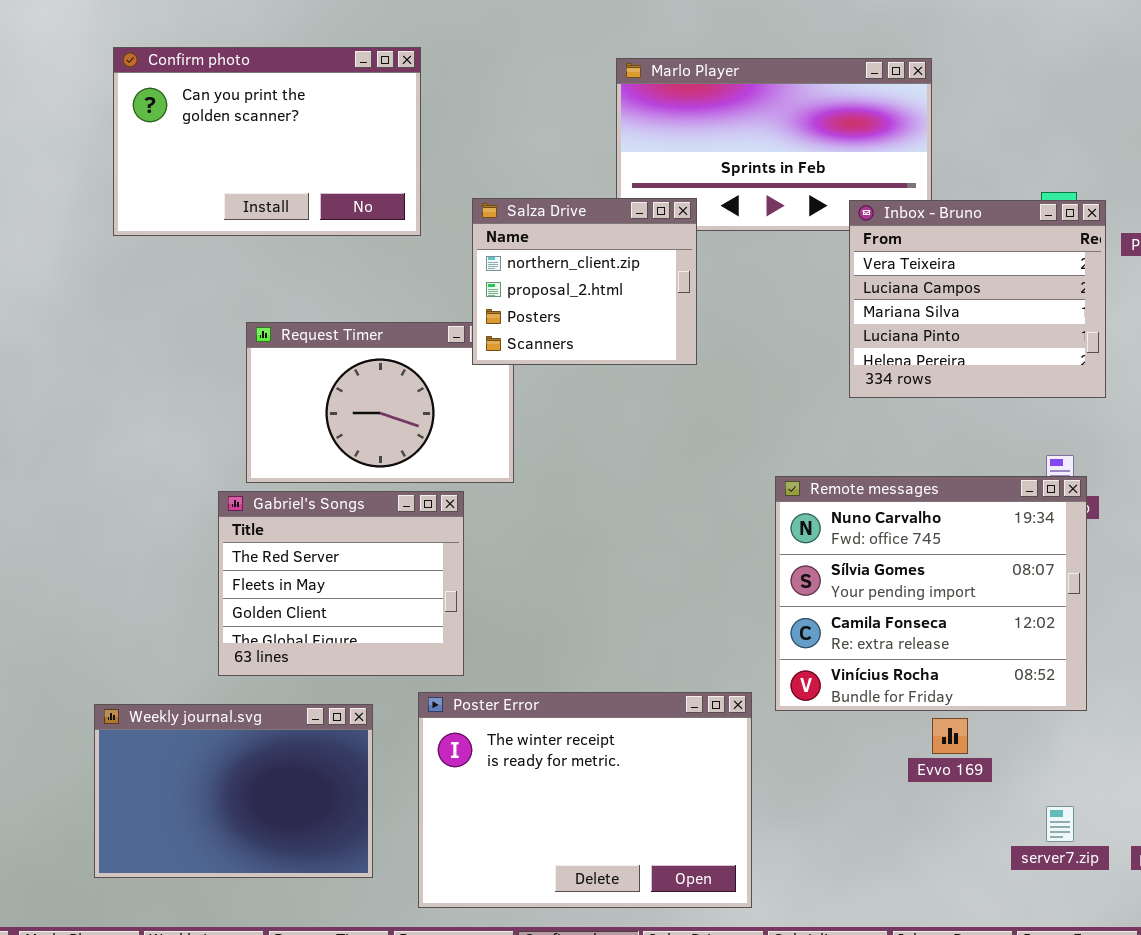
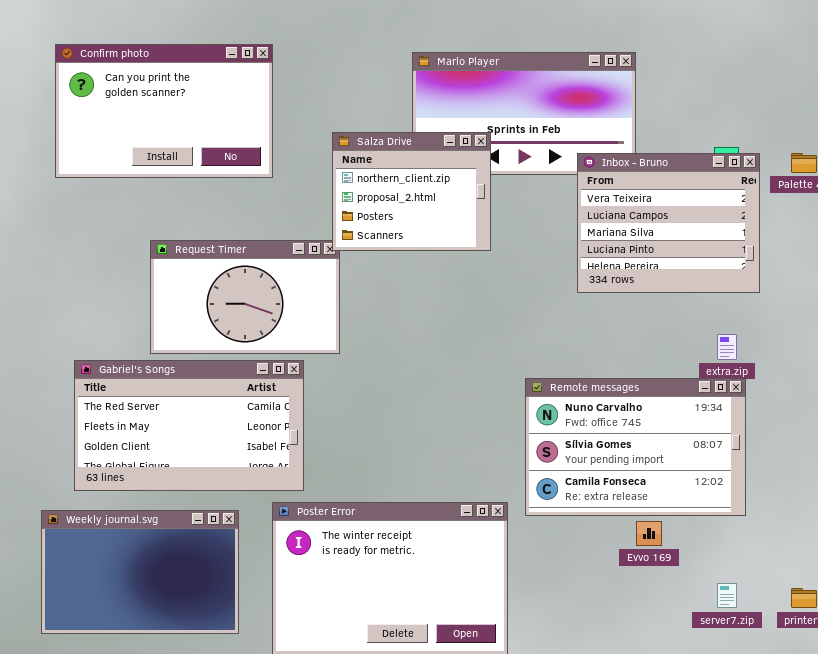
Salza Drive: [472,198,697,365] -> [332,132,491,251], moved
Remote messages: [775,476,1087,711] -> [525,378,746,516], resized
Gabriel's Songs: [218,491,464,676] -> [74,360,304,491], resized

